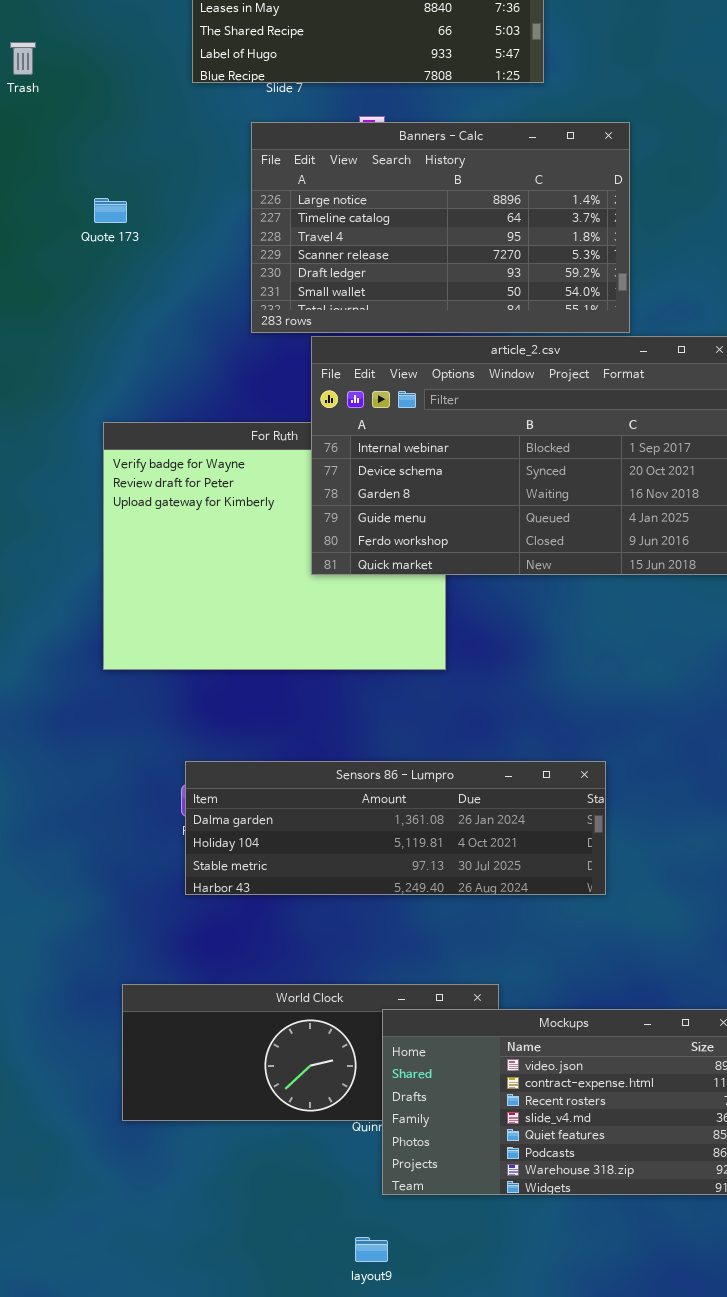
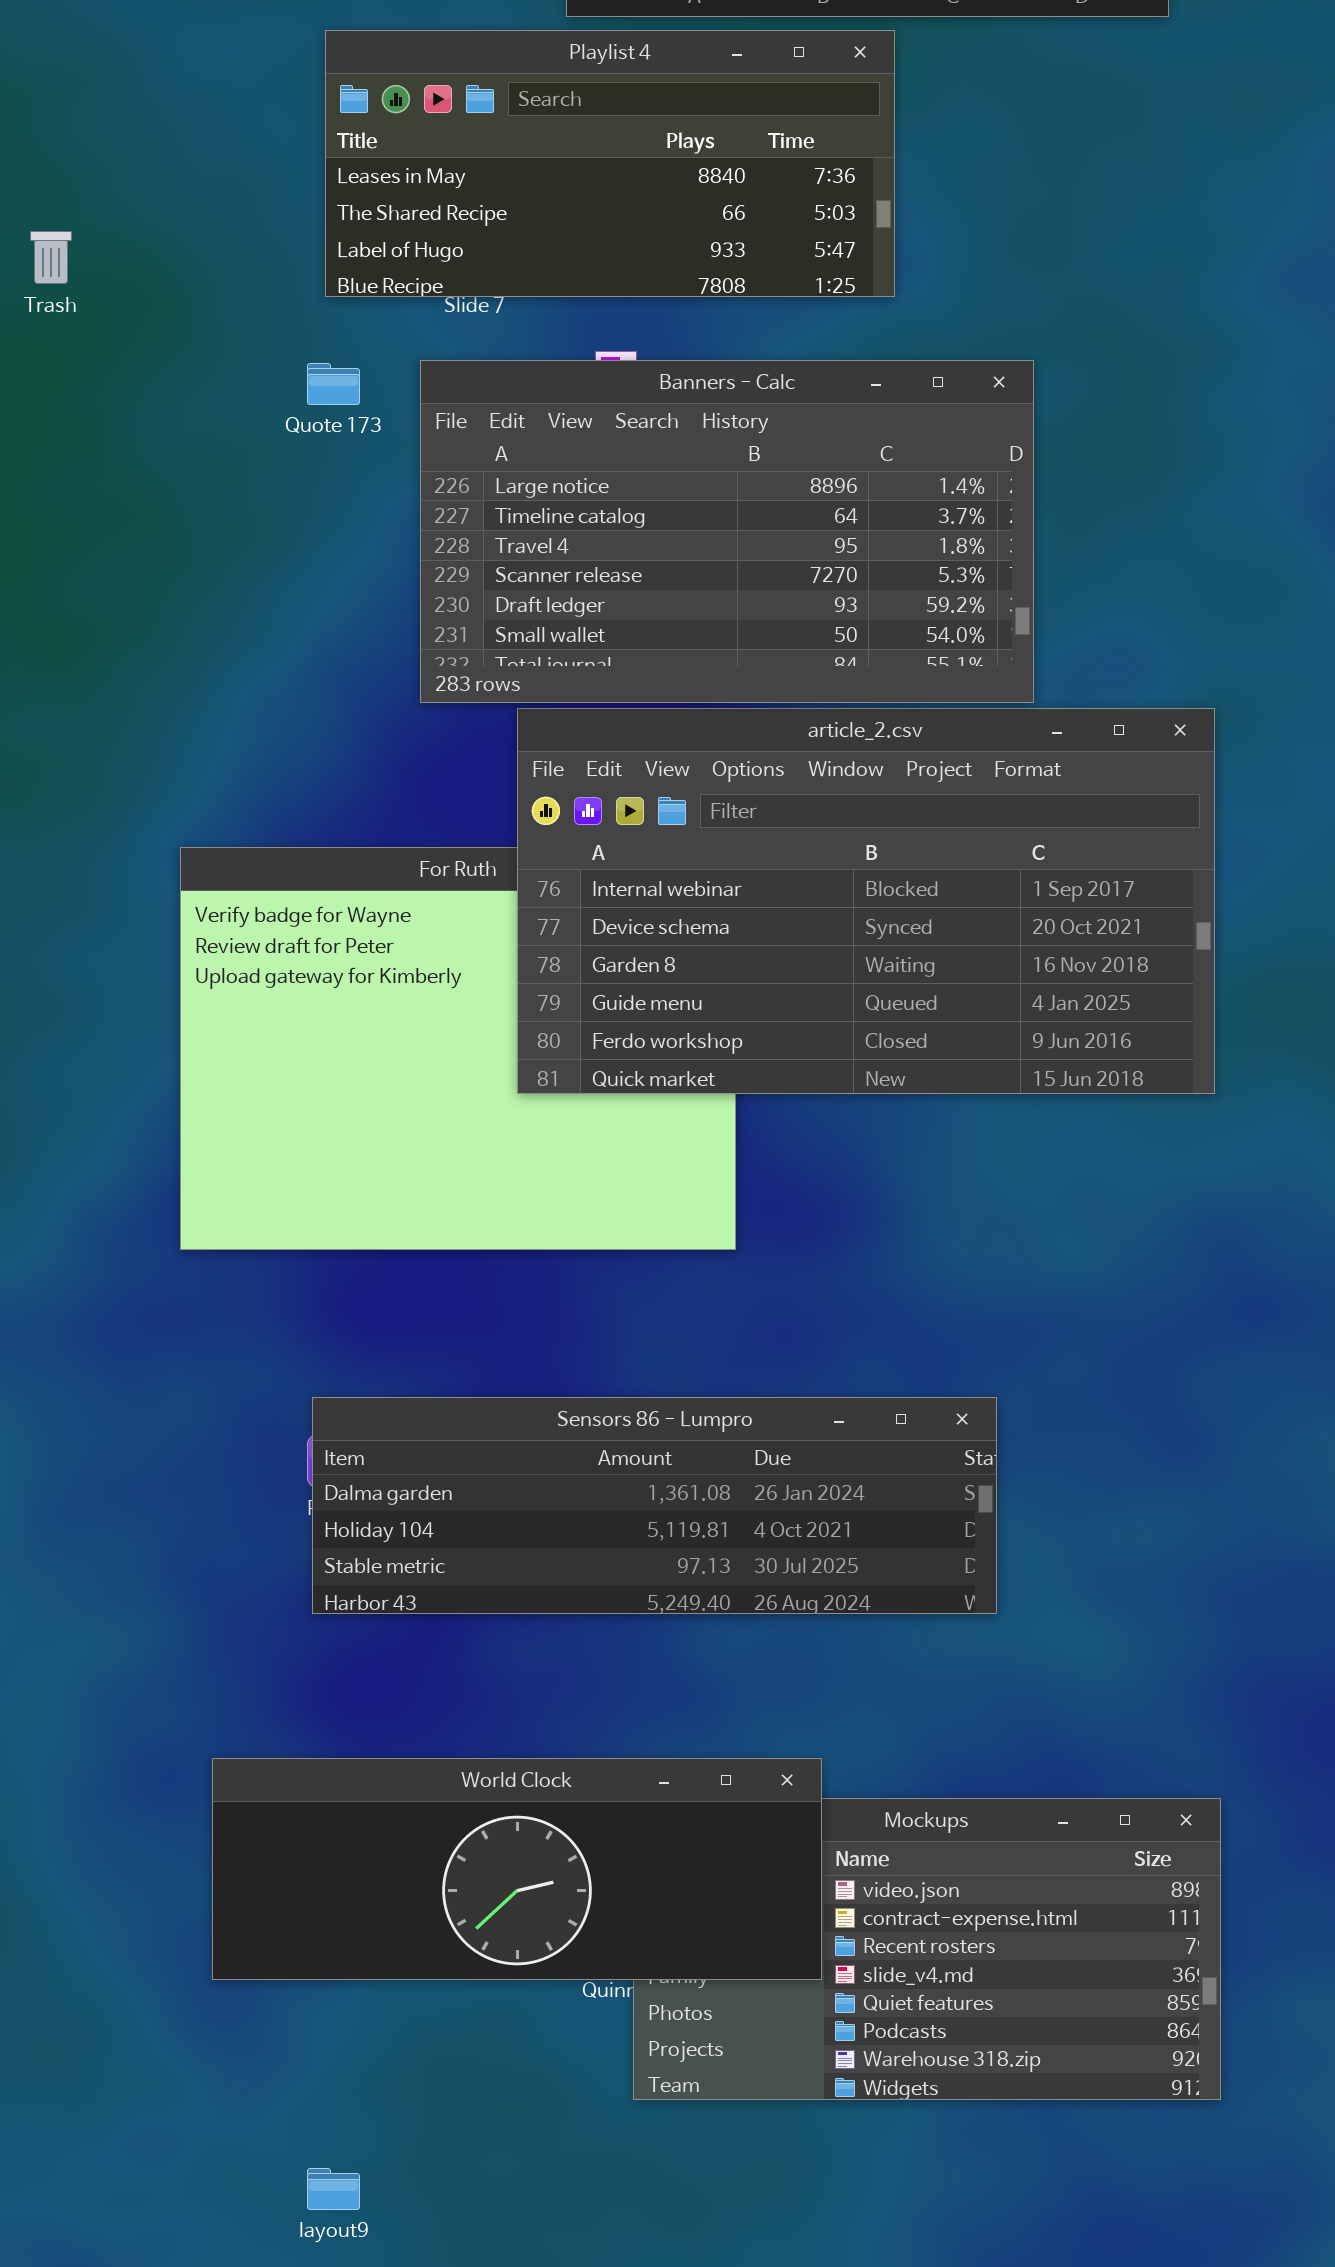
Quote 173: [94,198,127,223] -> [307,363,360,405], moved
World Clock: [122,984,499,1121] -> [212,1758,822,1980], raised
layout9: [355,1237,388,1262] -> [307,2168,360,2210], moved

